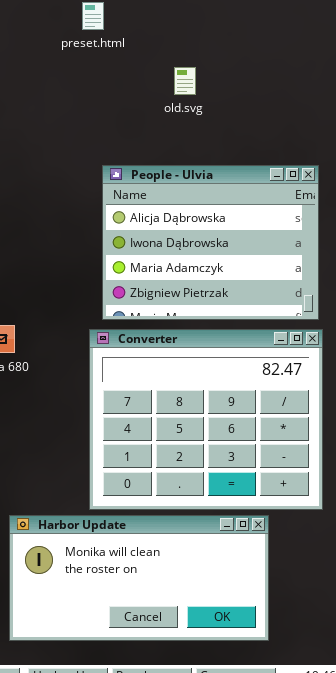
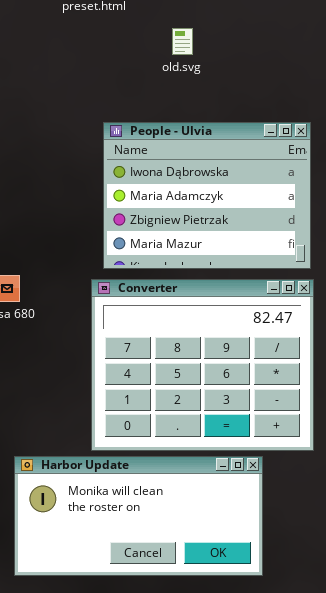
People - Ulvia: [102,165,319,320] -> [103,122,311,269], scrolled down 1 row

